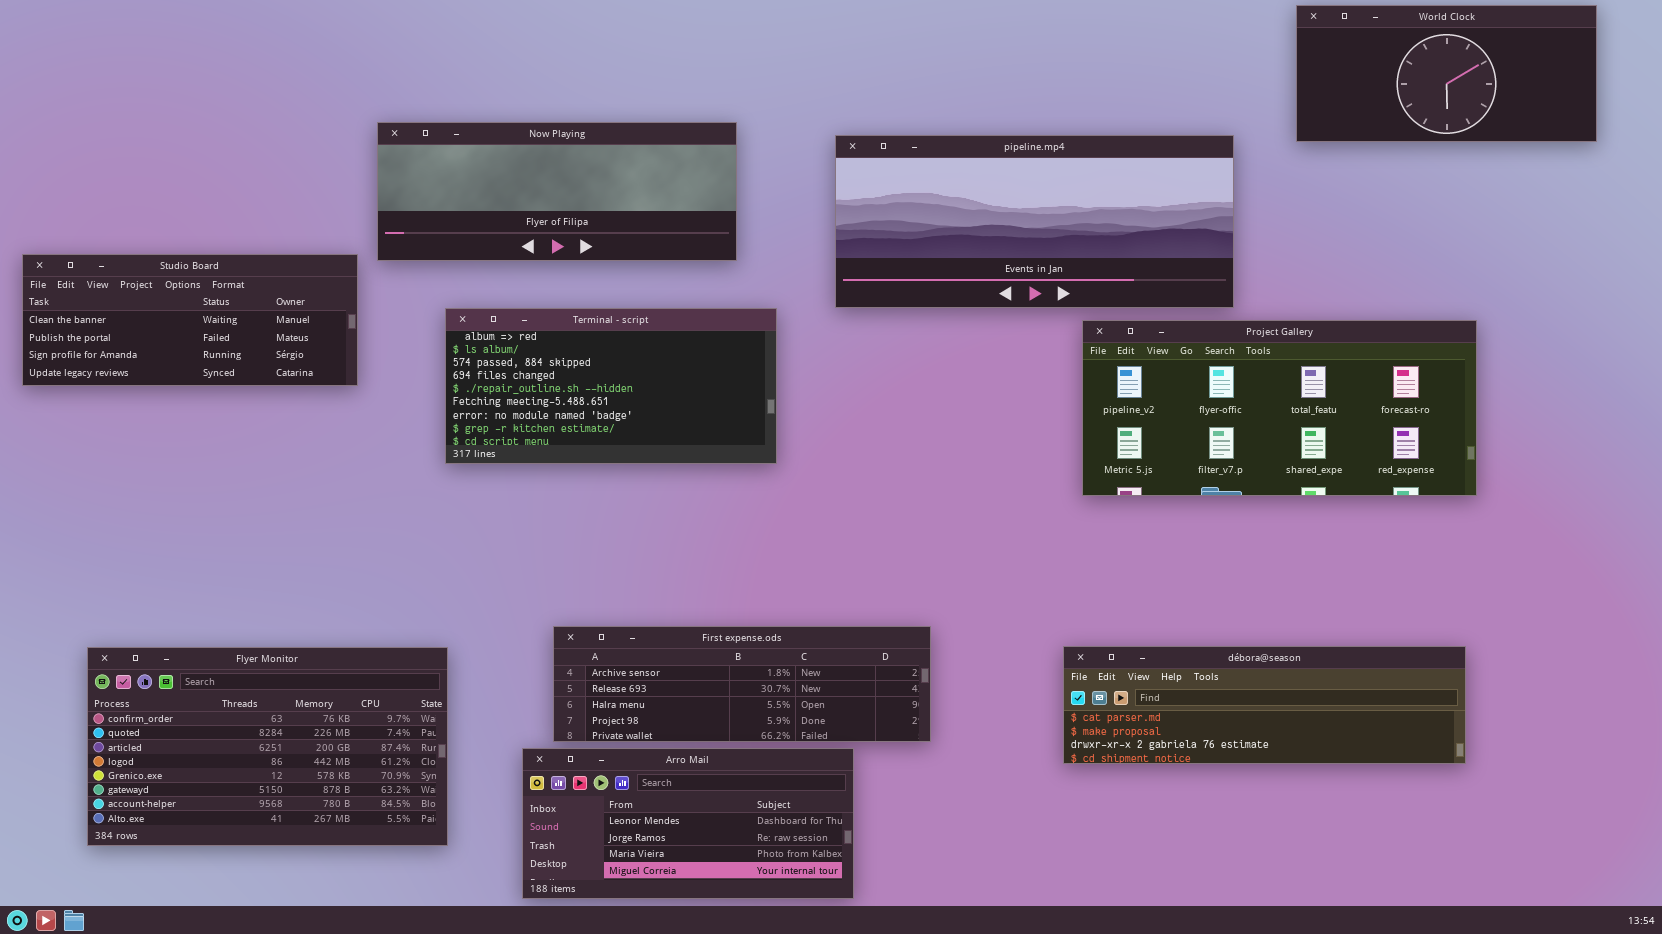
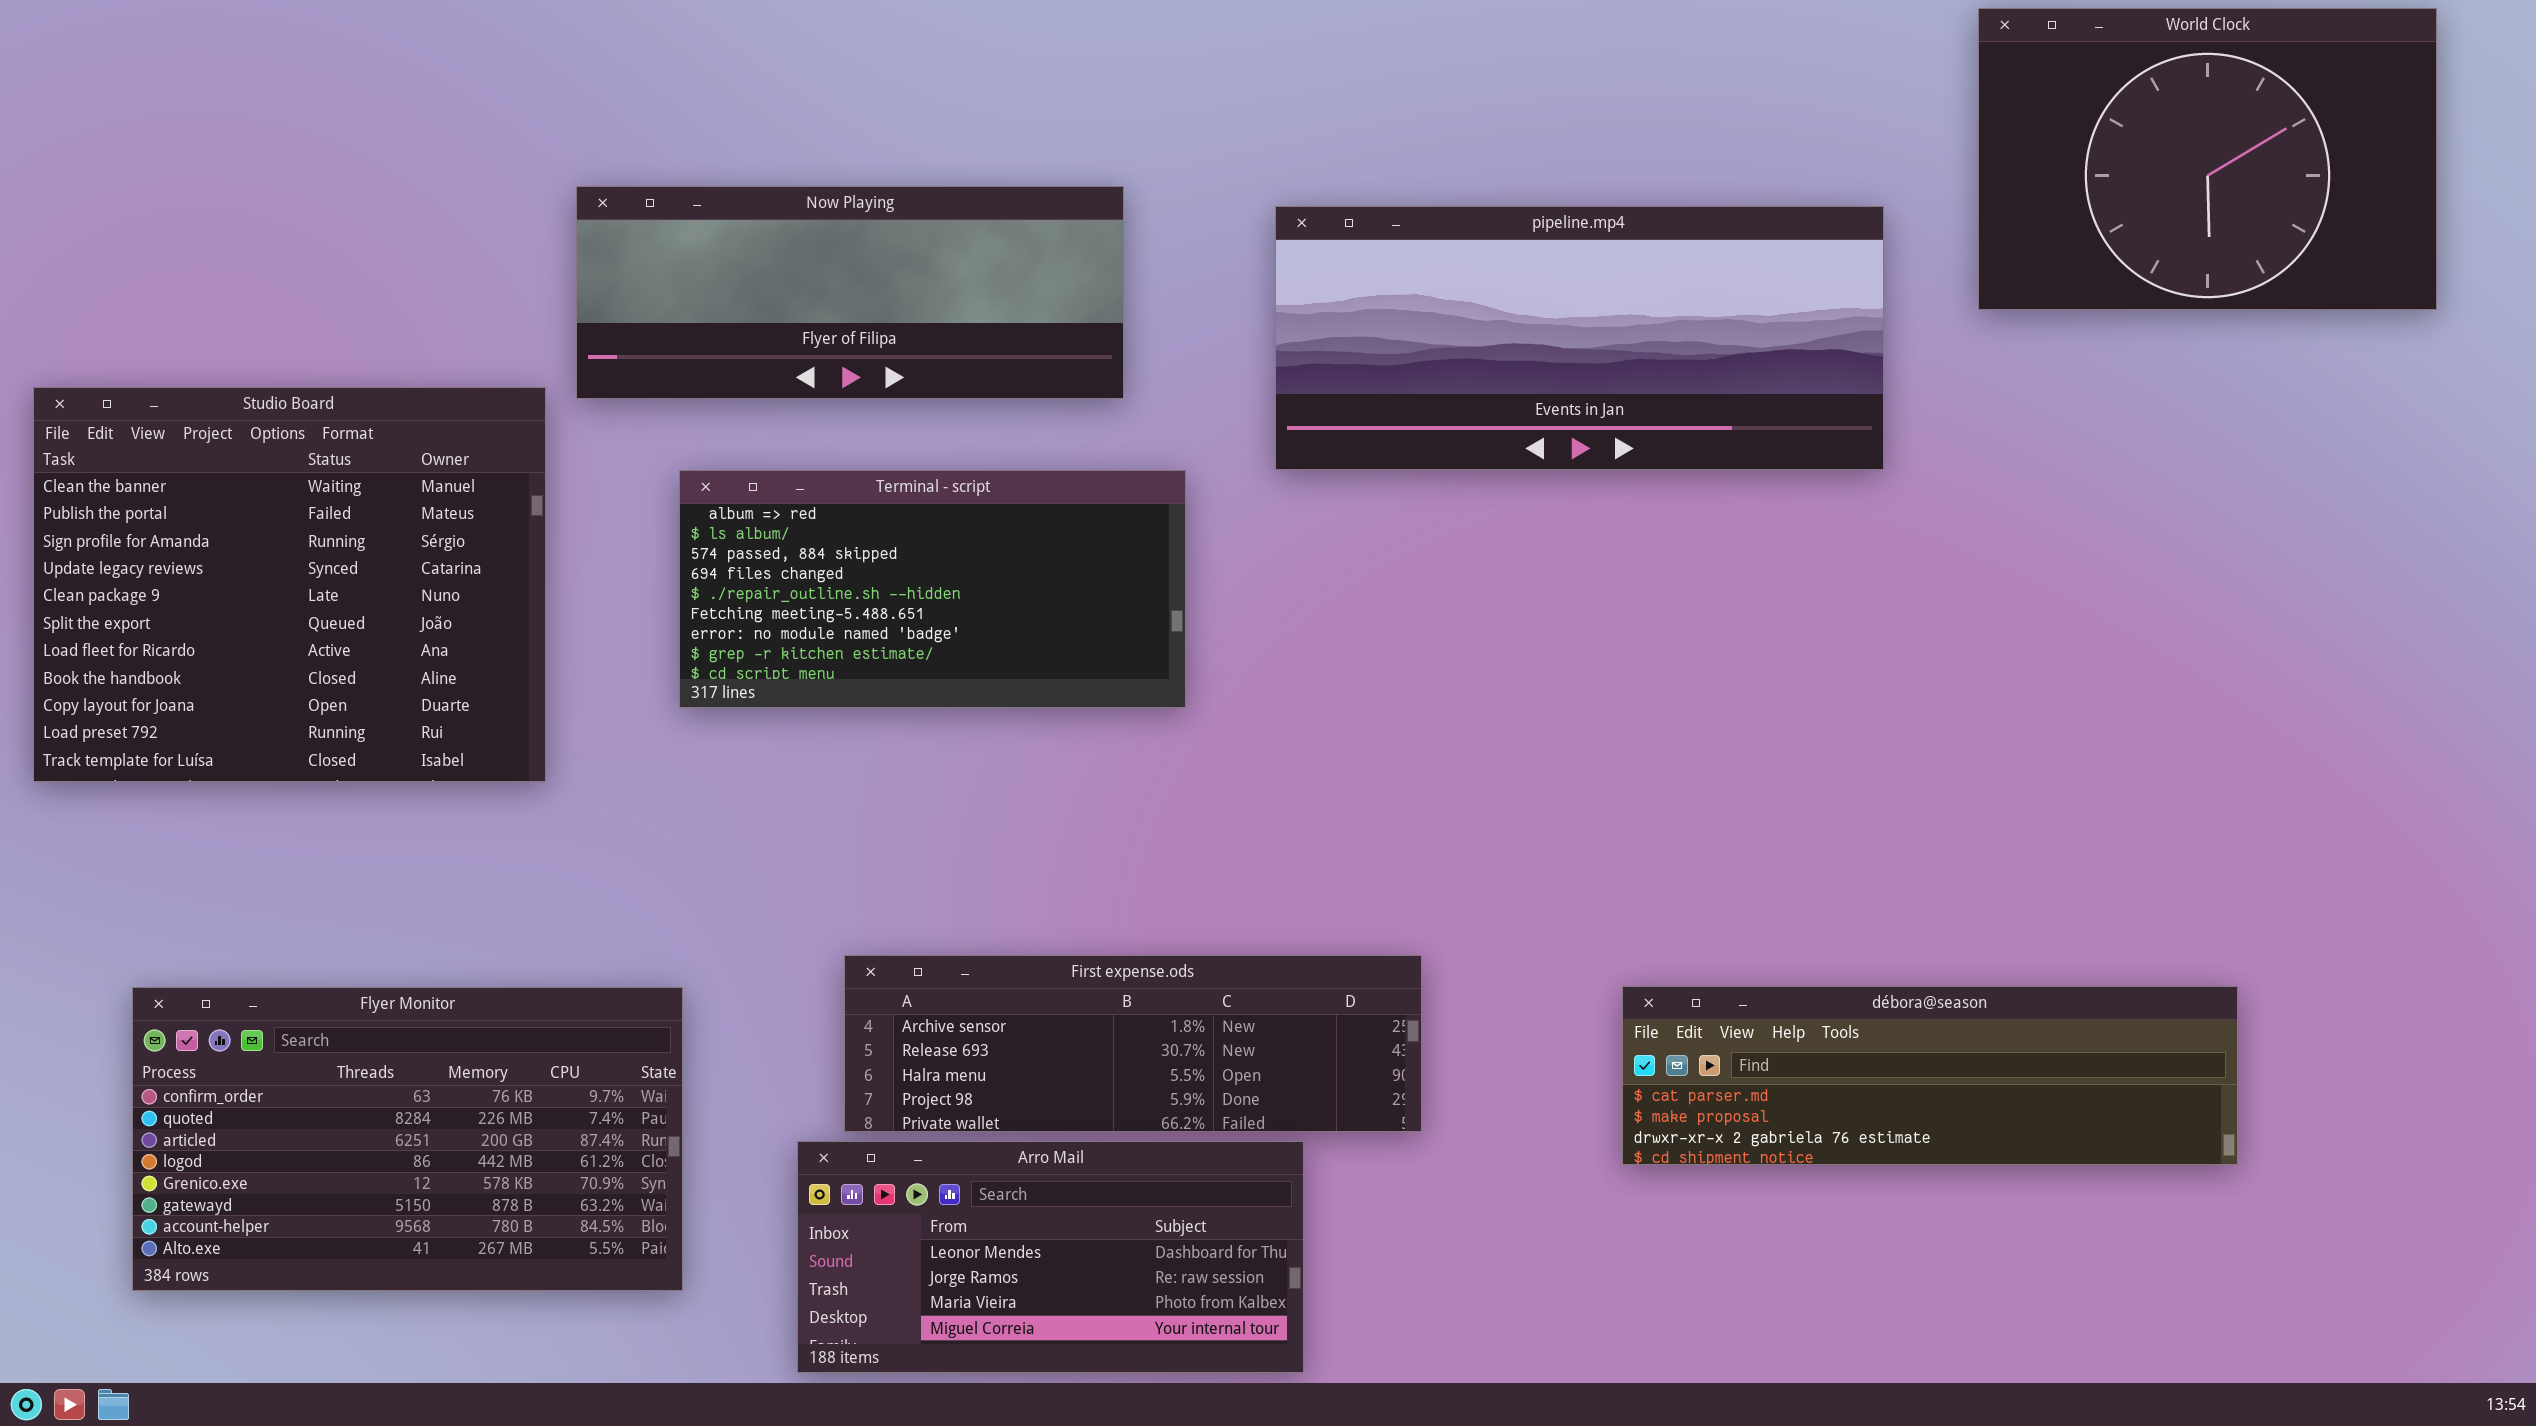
World Clock: [1296,5,1597,142] -> [1978,8,2437,310], resized
Studio Board: [22,254,358,386] -> [33,387,546,782], resized
Project Gallery: [1082,320,1477,496] -> none, closed

